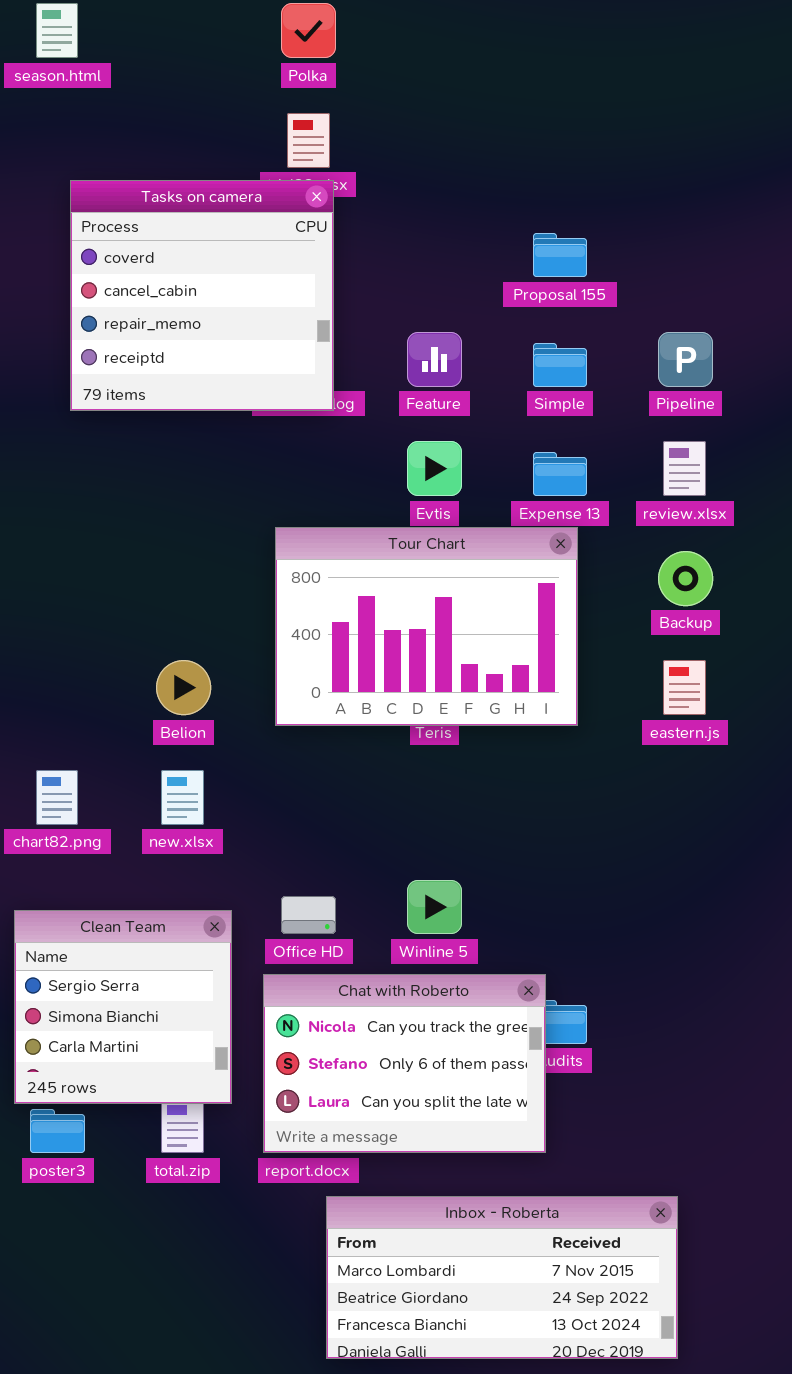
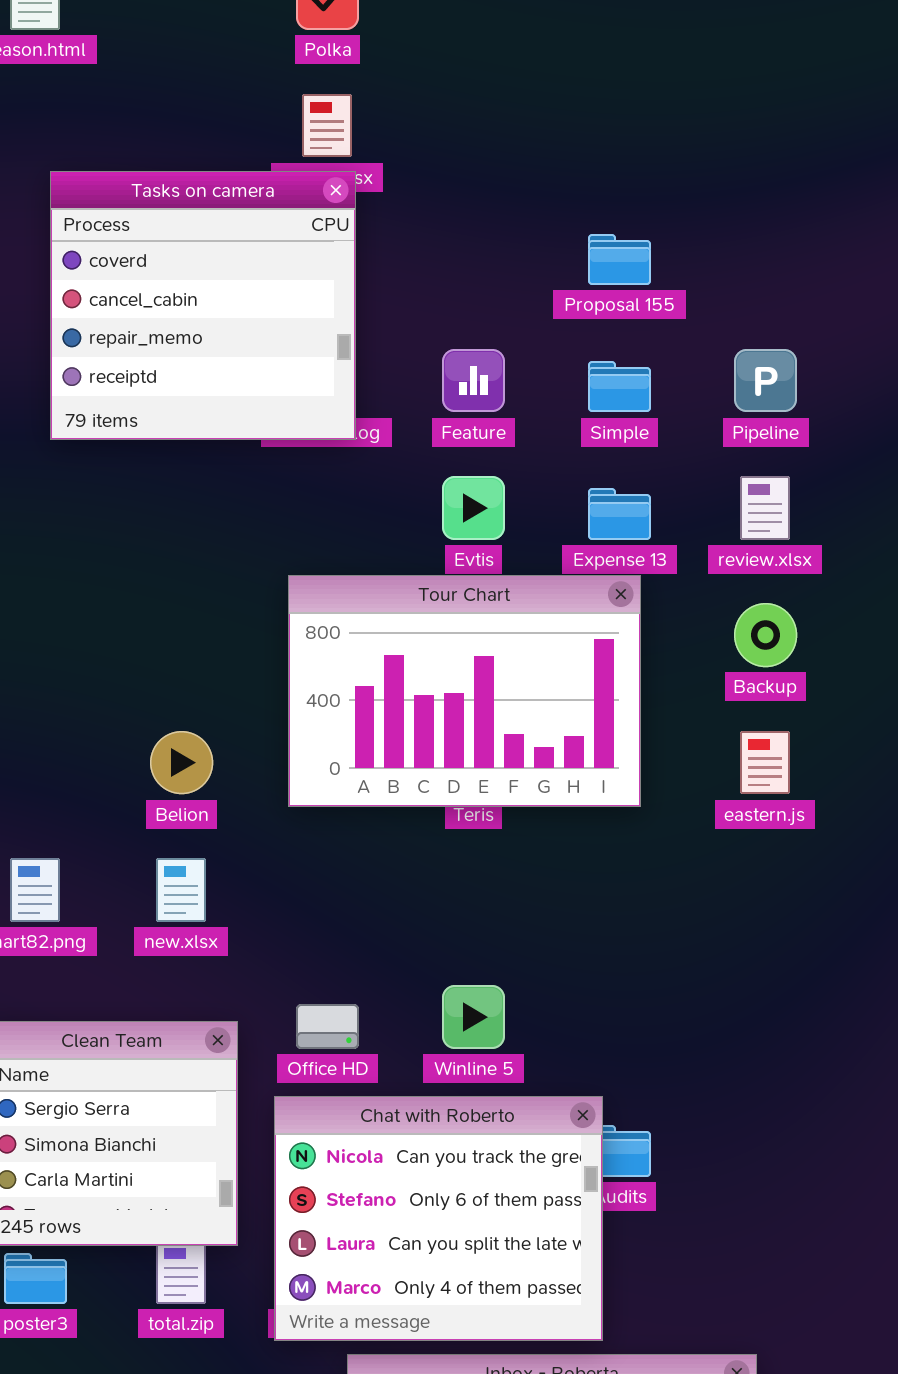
Chat with Roberto: [263,974,546,1153] -> [274,1096,603,1341], resized

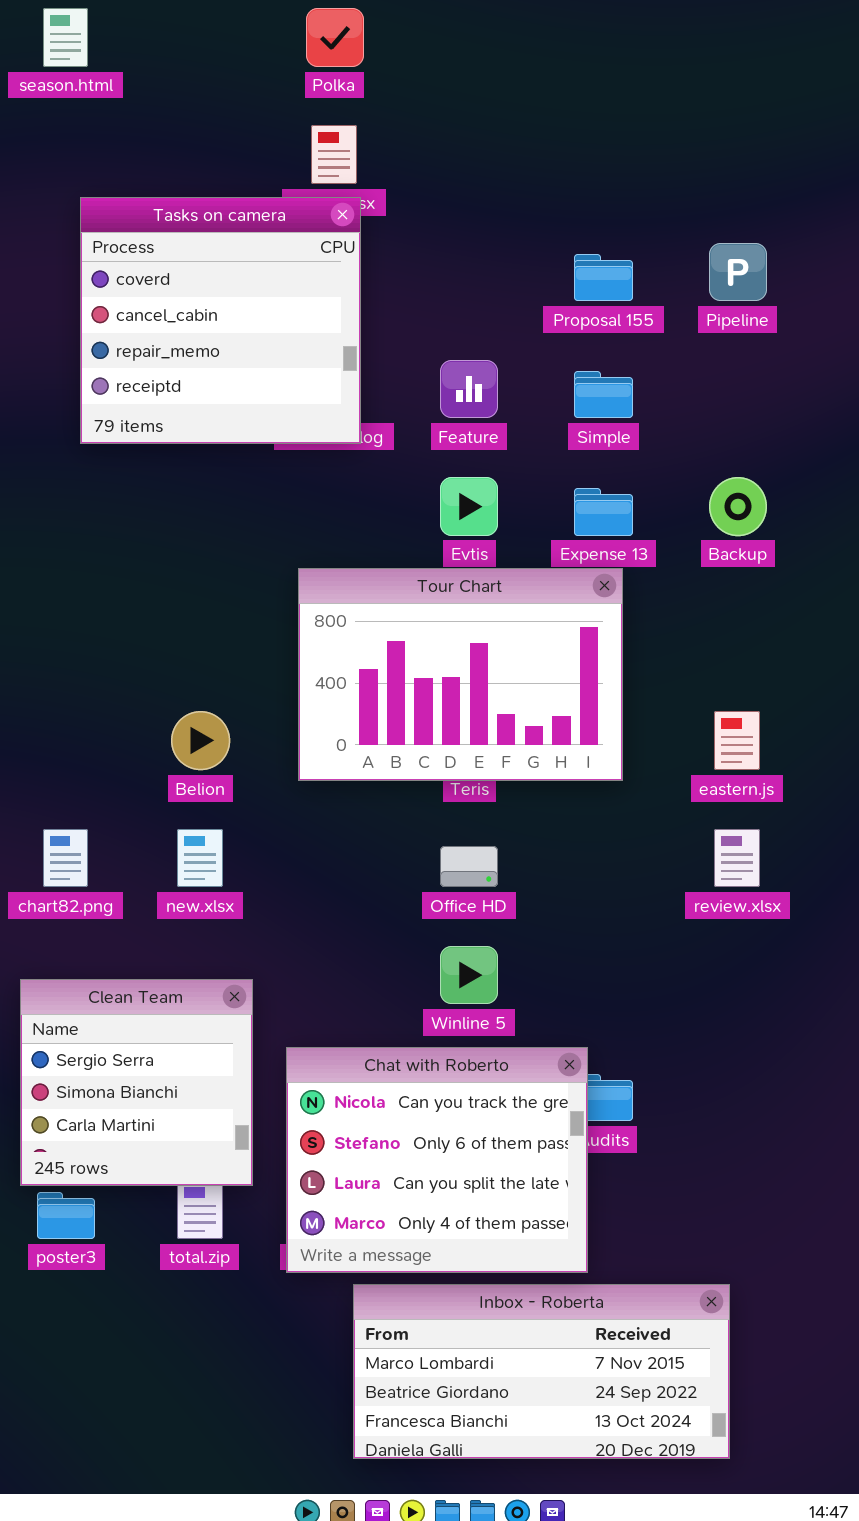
Pipeline: [734,349,797,412] -> [709,243,767,301], moved
review.xlsx: [740,476,790,540] -> [714,829,760,887], moved
Backup: [734,603,797,667] -> [709,477,767,536], moved
Office HD: [296,1004,359,1049] -> [440,846,498,887], moved

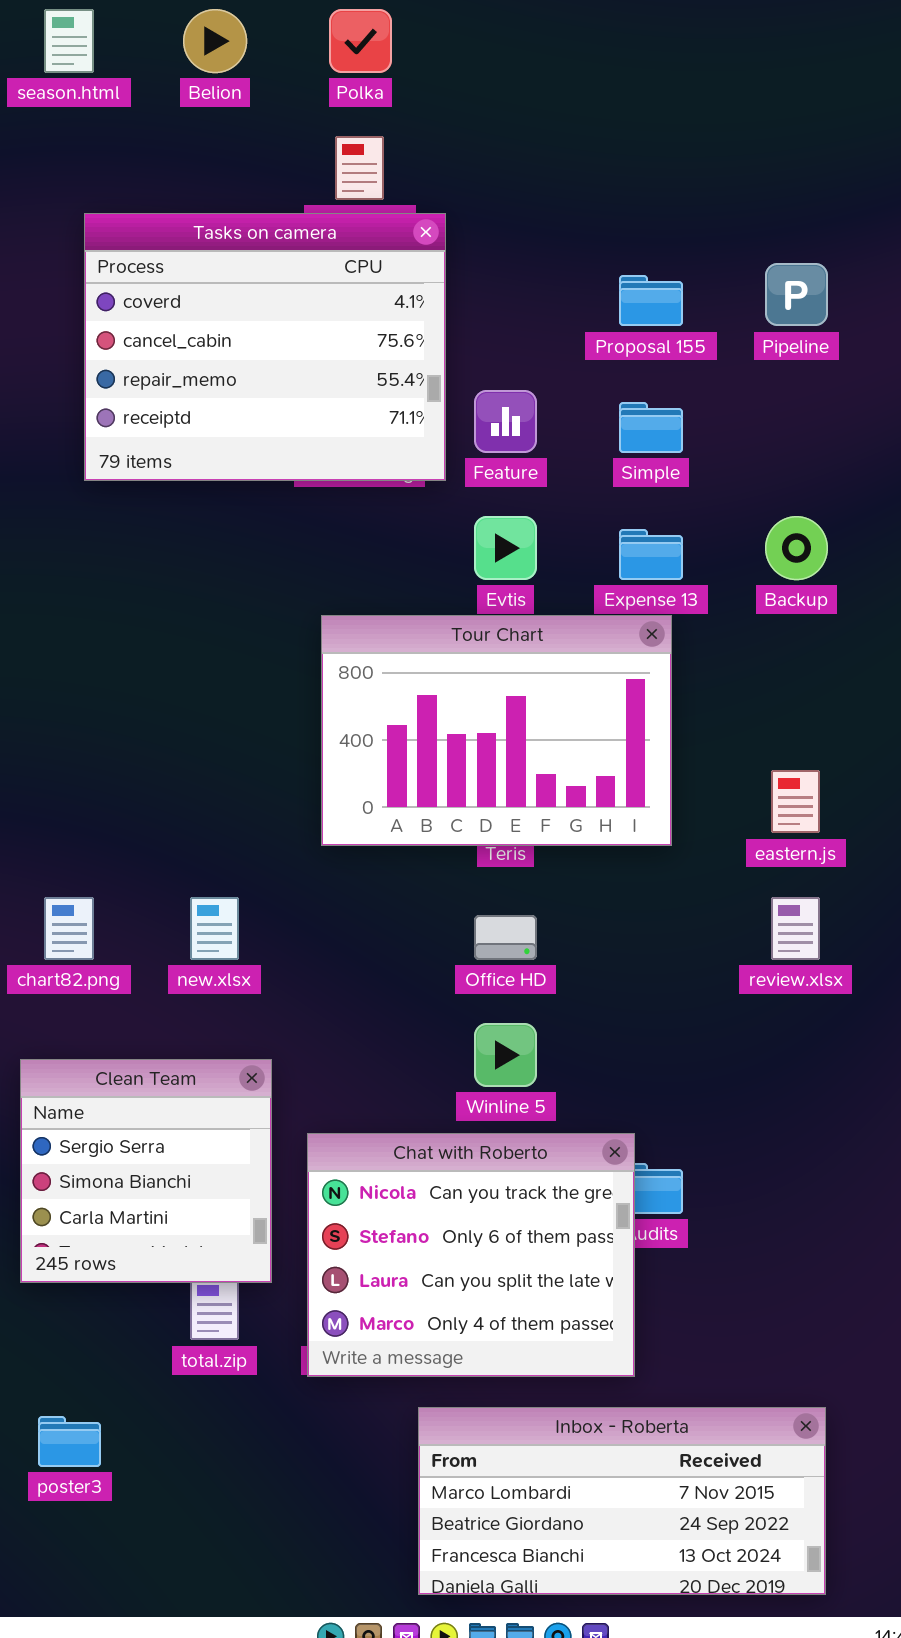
Tasks on camera: [80,197,361,444] -> [84,213,446,481], resized
Belion: [171,711,230,770] -> [183,9,247,73], moved
poster3: [37,1192,95,1239] -> [38,1416,101,1467], moved
Inbox - Roberta: [353,1284,730,1459] -> [418,1407,826,1595], moved

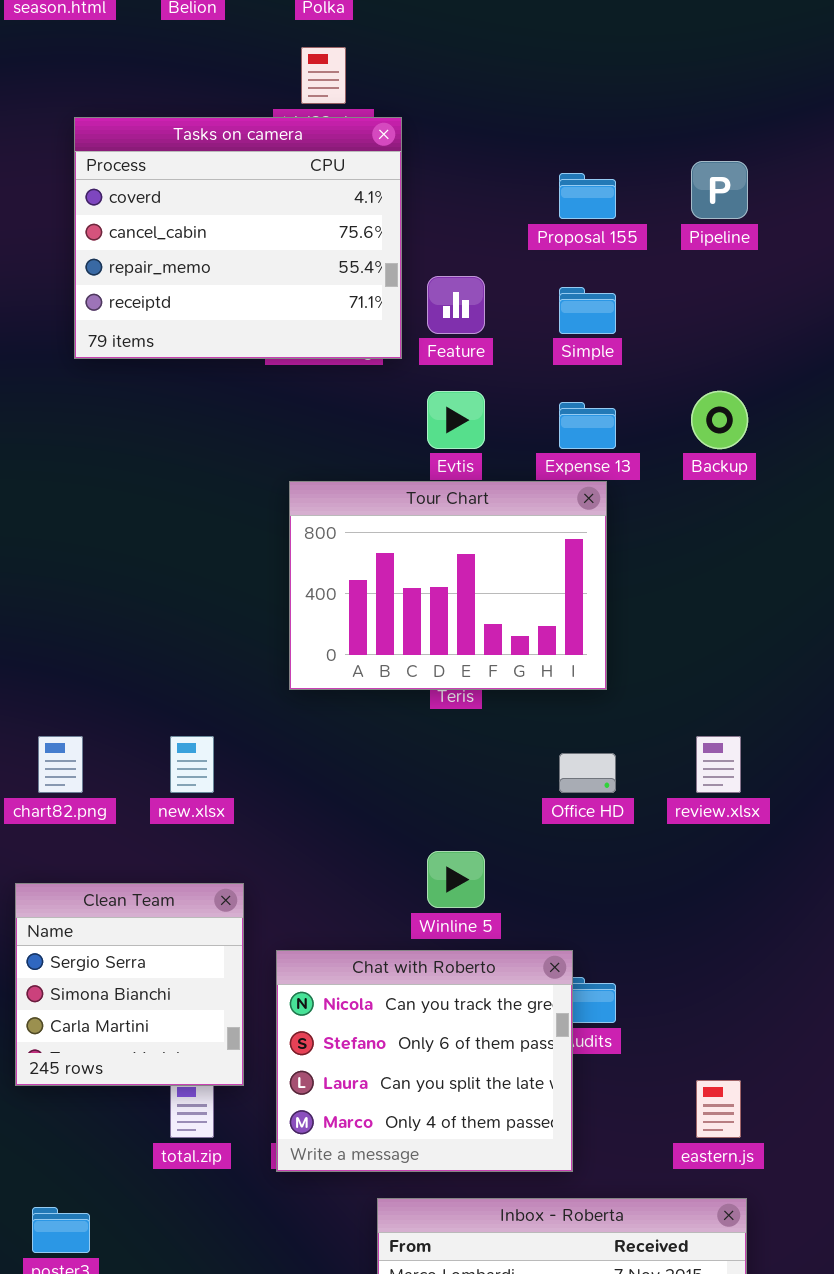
eastern.js: [771,770,820,833] -> [696,1080,741,1138], moved
Office HD: [474,915,537,960] -> [559,753,616,793], moved

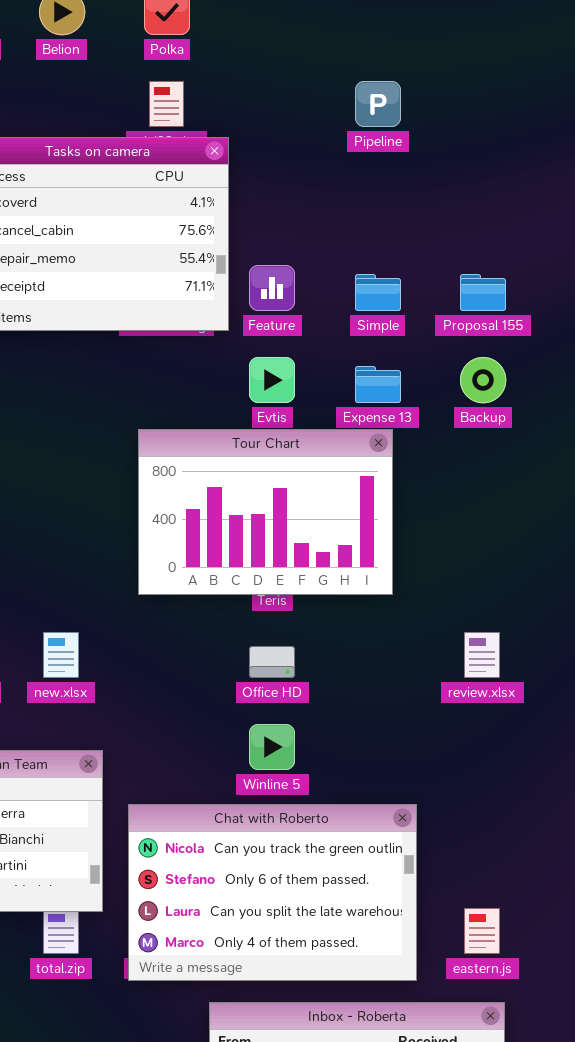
Pipeline: [691,161,748,219] -> [355,81,401,127], moved
Proposal 155: [559,173,616,219] -> [460,274,506,311], moved
Office HD: [559,753,616,793] -> [249,646,295,678], moved
Chat with Roberto: [276,950,573,1172] -> [128,804,417,981], resized

